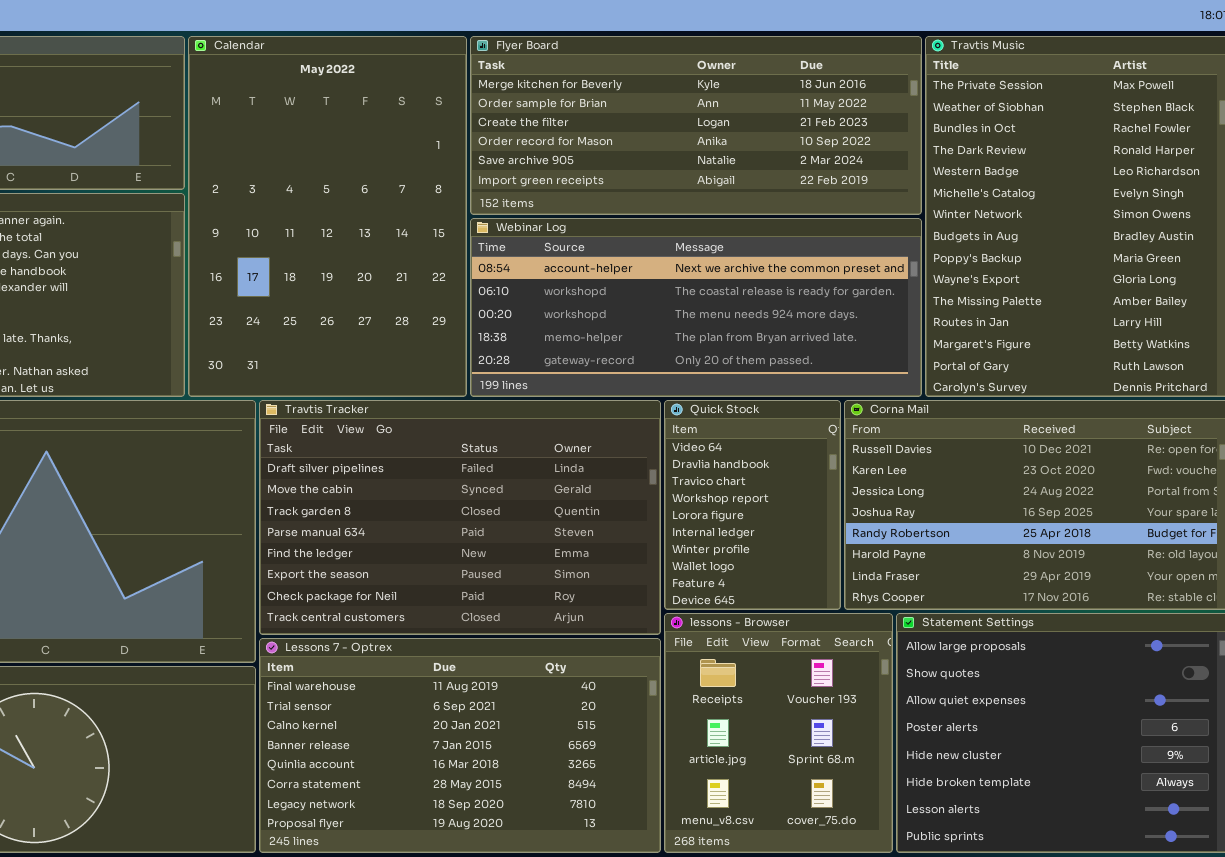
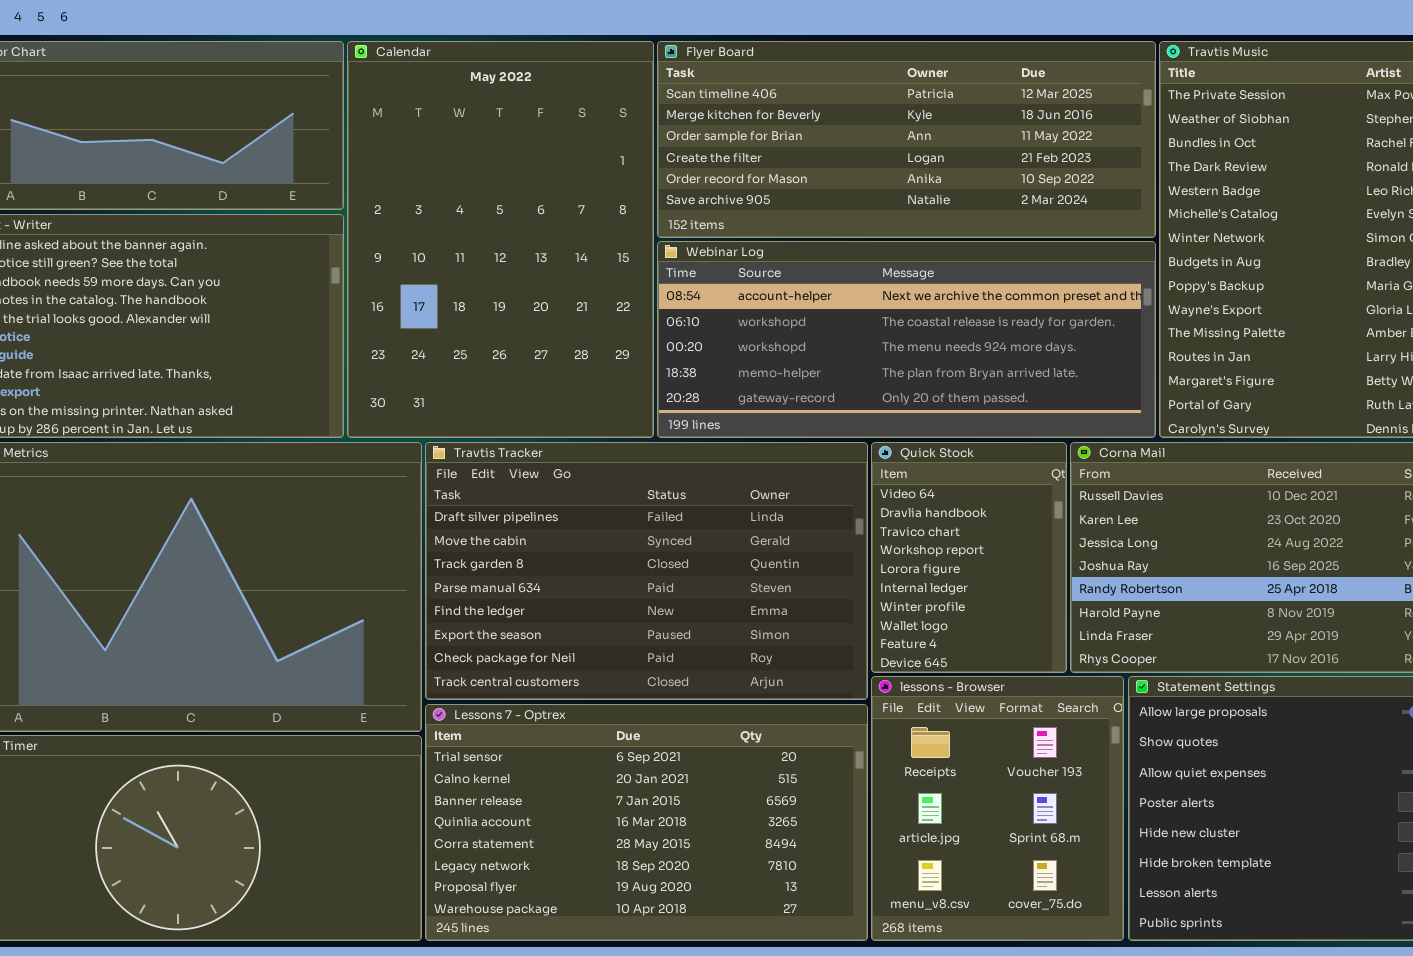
Flyer Board: [470,36,922,215] -> [657,41,1156,238], scrolled up 1 row
Lessons 7 - Optrex: [259,638,661,853] -> [425,704,868,941], scrolled down 1 row

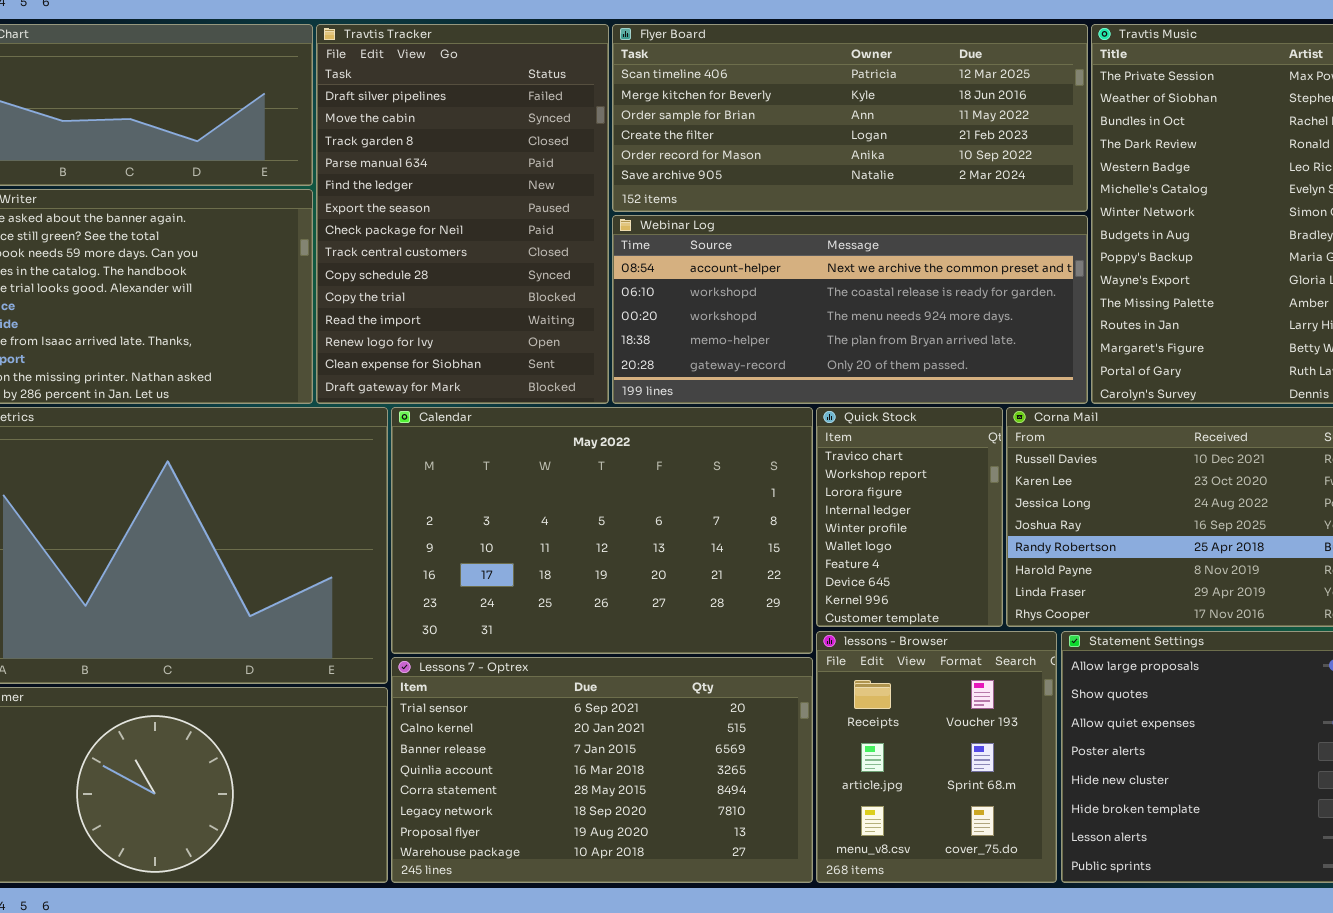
Calendar: [347,41,654,438] -> [391,407,813,654], moved, resized
Travtis Tracker: [425,442,868,700] -> [316,24,609,404], moved, resized
Quick Stock: [871,442,1067,673] -> [816,407,1003,627], scrolled down 2 rows

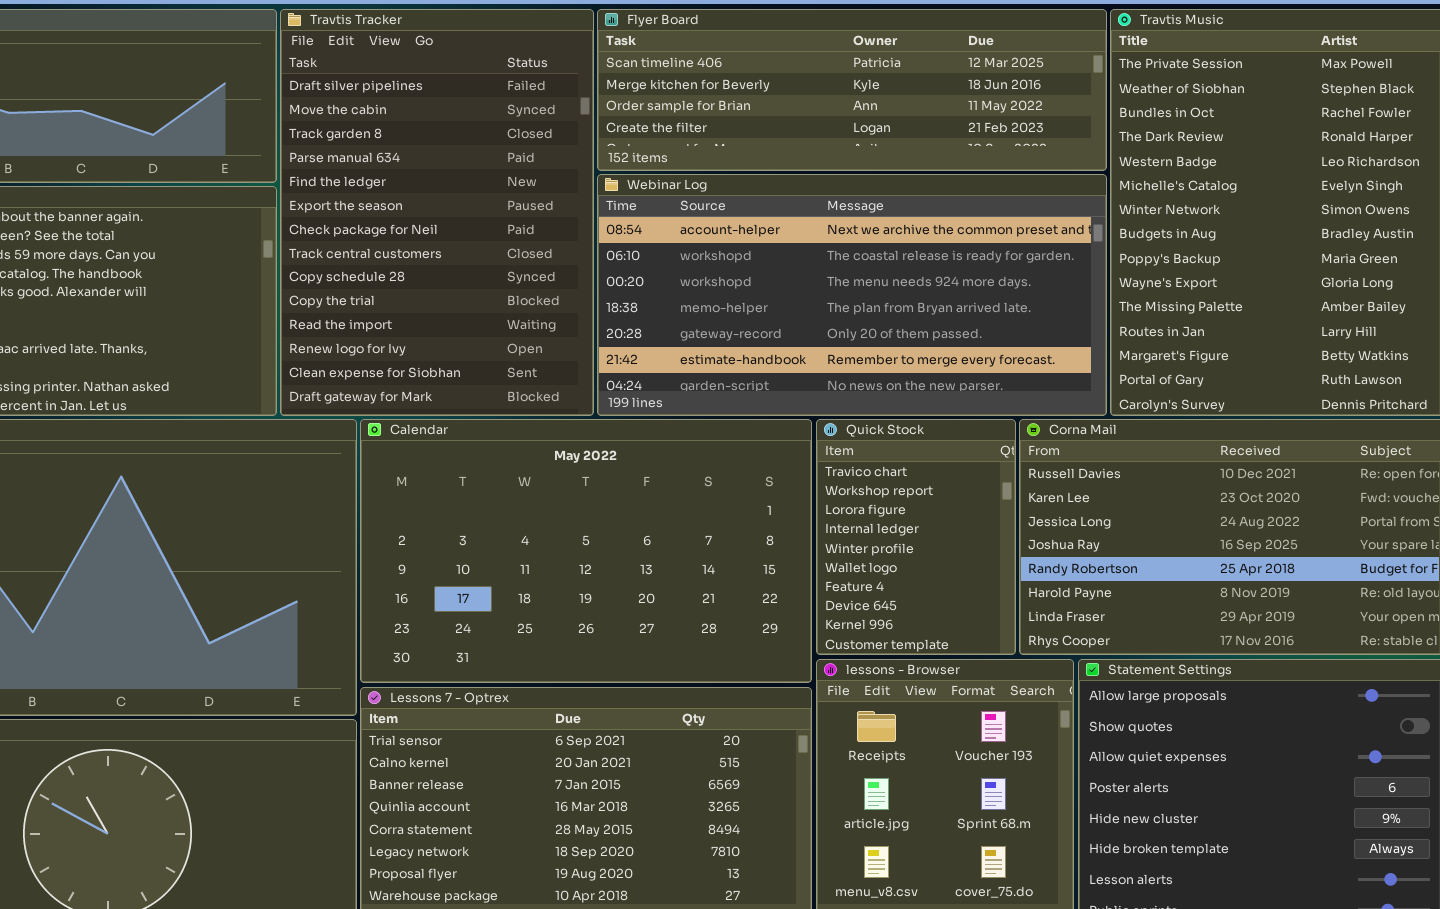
Flyer Board: [612,24,1088,212] -> [597,9,1107,171], resized
Webinar Log: [612,215,1088,404] -> [597,174,1107,416], resized

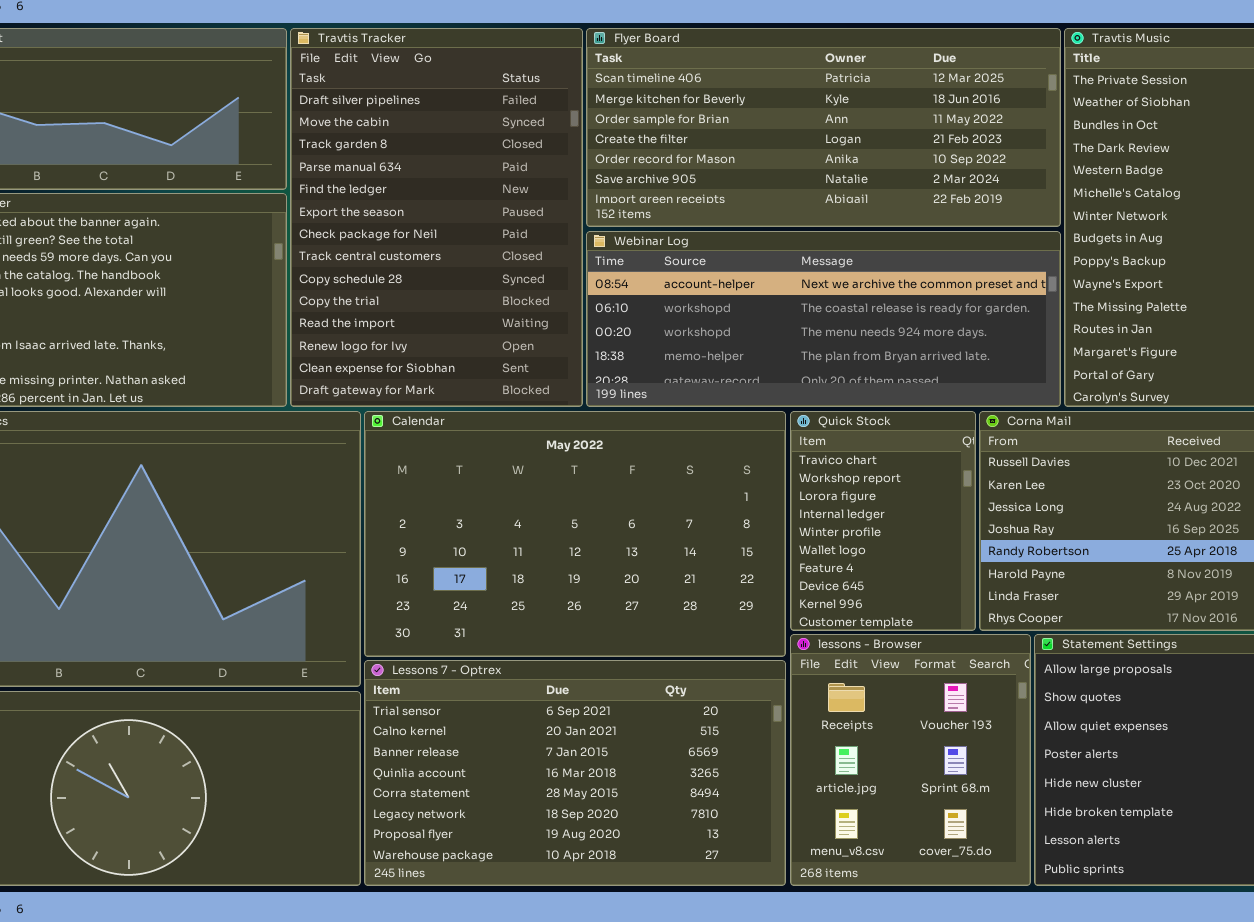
Flyer Board: [597,9,1107,171] -> [586,28,1061,227], resized
Webinar Log: [597,174,1107,416] -> [586,231,1061,407], resized

